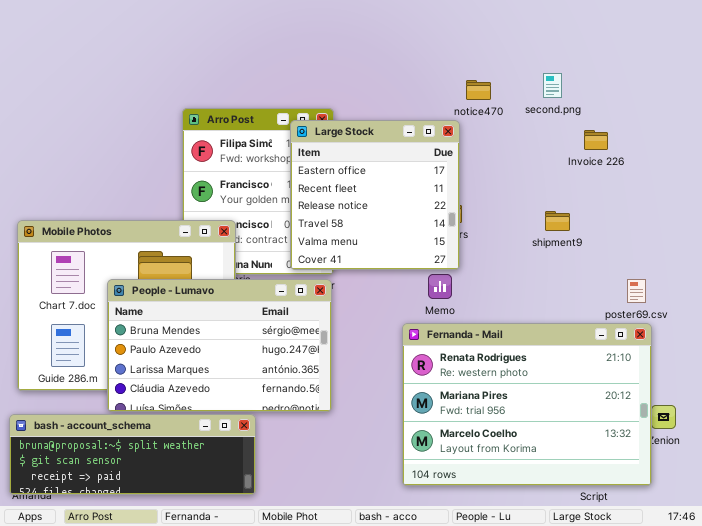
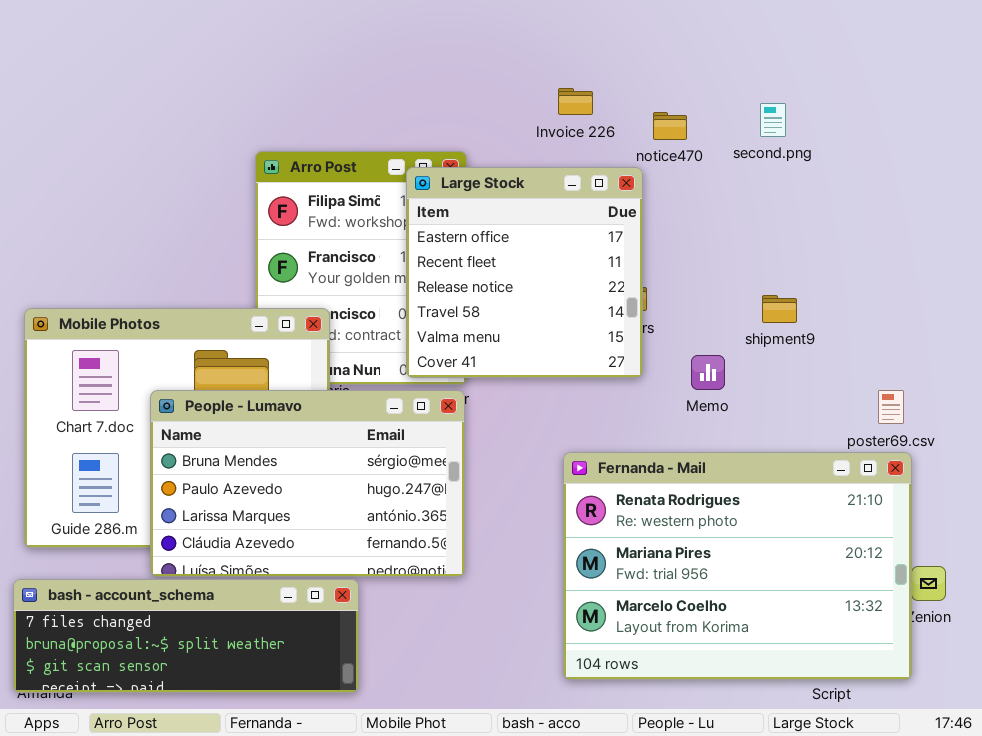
Invoice 226: [584,130,608,150] -> [558,88,593,115], moved
Memo: [428,274,452,299] -> [691,355,725,390], moved
bash - account_schema: [9,414,256,495] -> [13,579,359,693], scrolled up 1 row

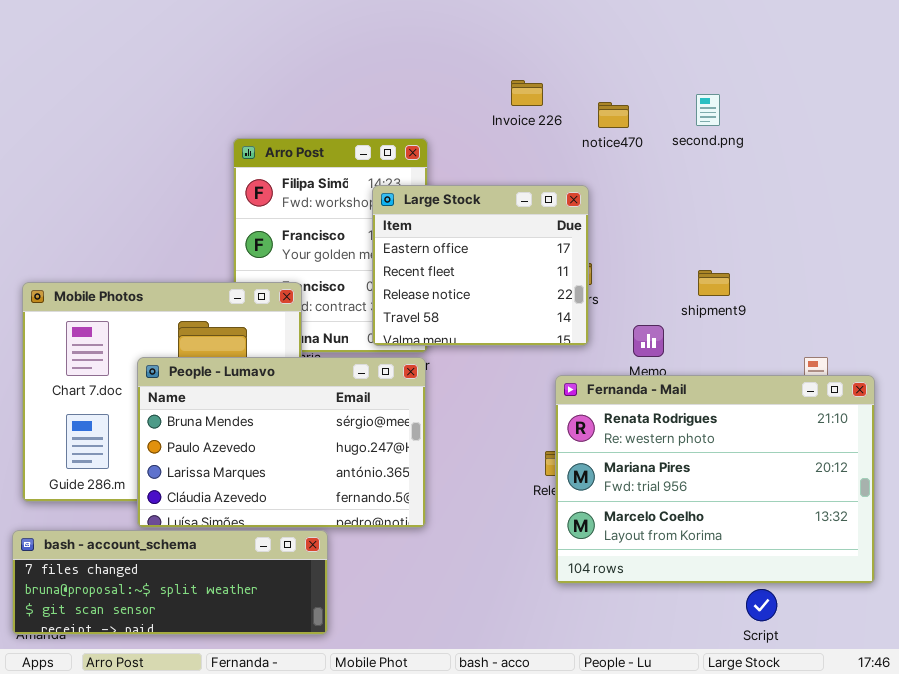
Large Stock: [406,167,643,378] -> [372,185,589,346], resized
Fernanda - Mail: [563,452,912,680] -> [555,375,875,584], moved

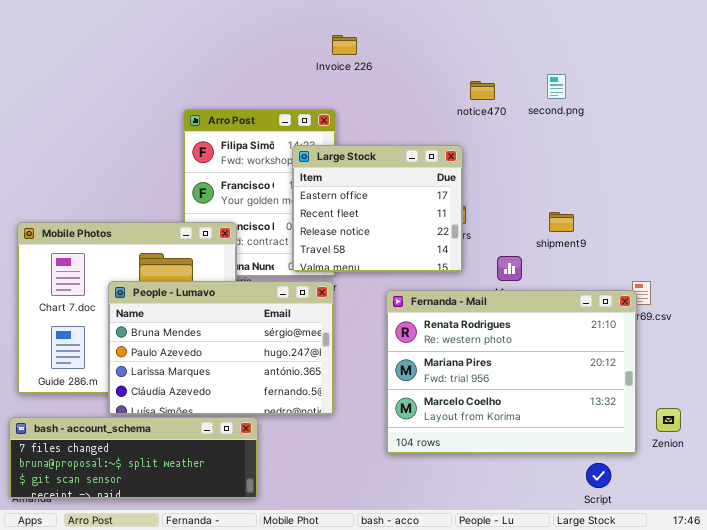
Invoice 226: [511,80,543,106] -> [332,35,357,55], moved
Fernanda - Mail: [555,375,875,584] -> [386,290,637,454], moved

